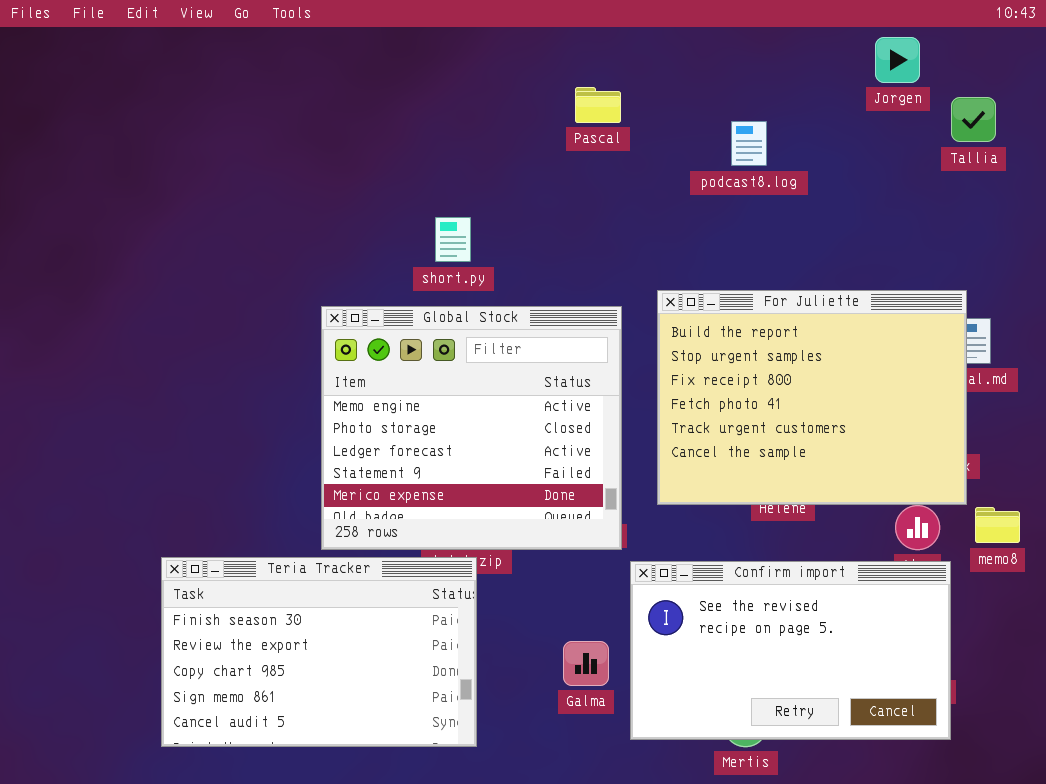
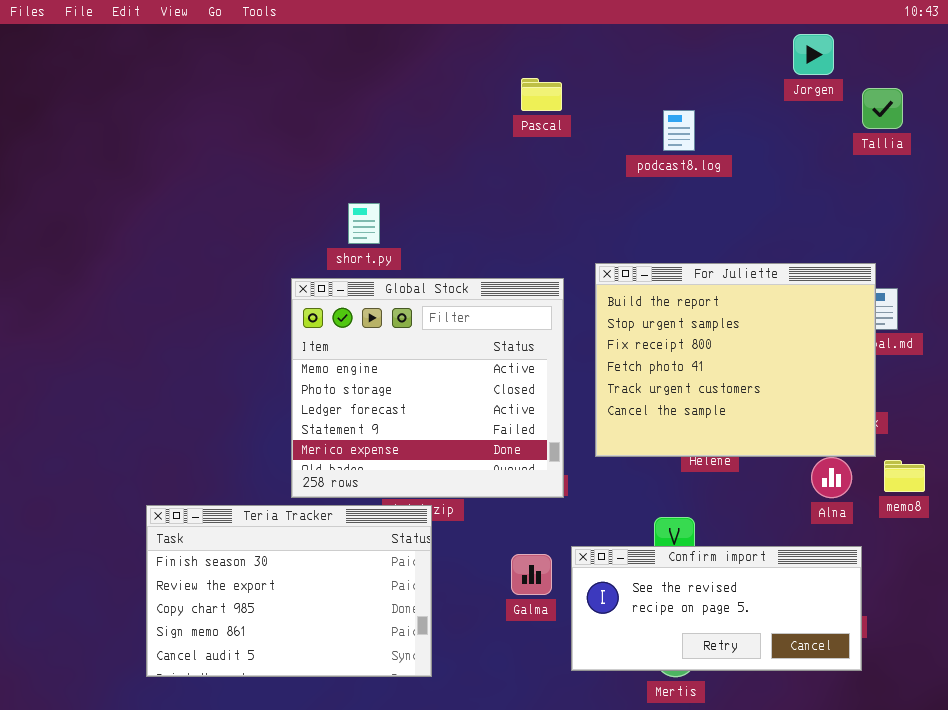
short.py: [435,217,471,262] -> [348,203,380,244], moved
Confirm import: [630,561,951,740] -> [571,546,862,671], resized
Galma: [563,641,609,686] -> [511,554,552,595], moved

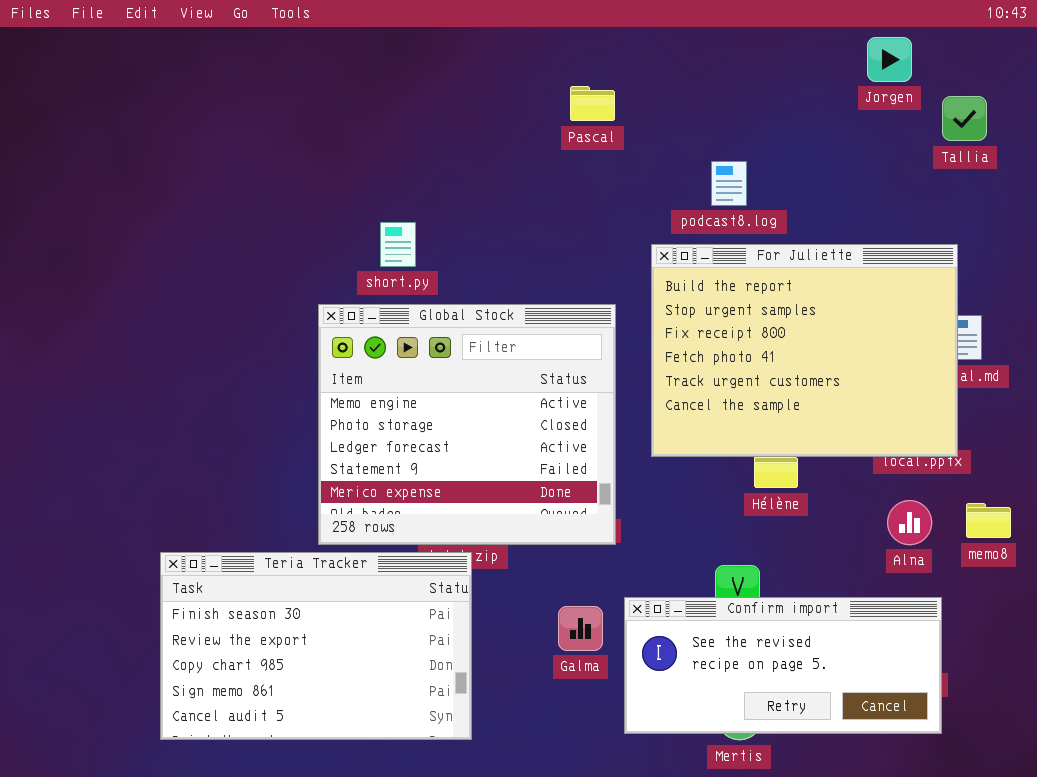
podcast8.log: [663,110,695,151] -> [711,161,747,206], moved
For Juliette: [595,263,876,457] -> [651,244,958,457], moved

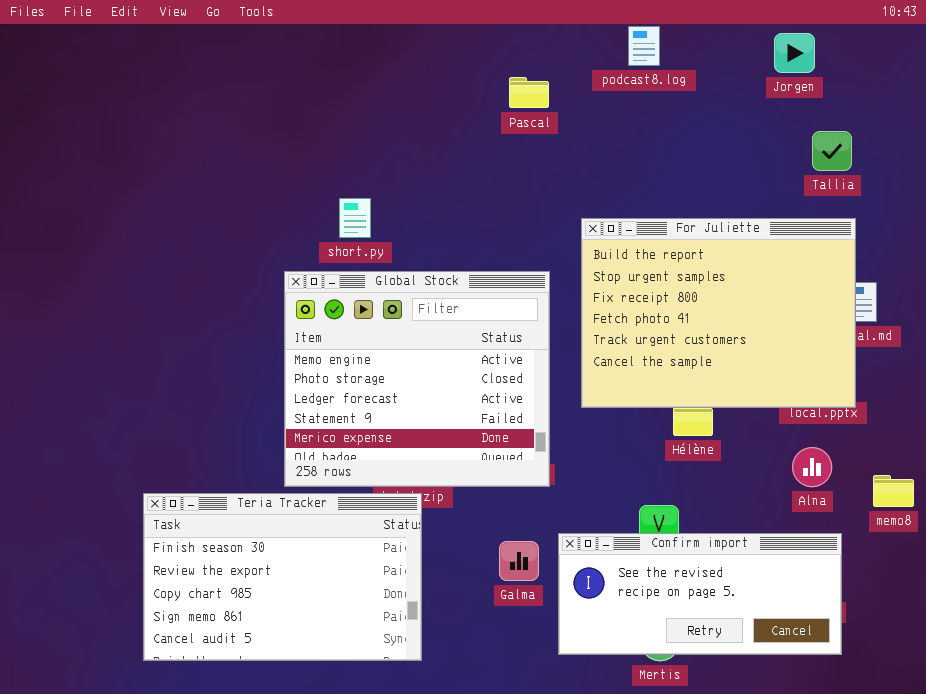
Tallia: [942,96,987,141] -> [812,131,852,171], moved
podcast8.log: [711,161,747,206] -> [628,26,660,66], moved
memo8: [966,503,1011,538] -> [873,475,914,507], moved

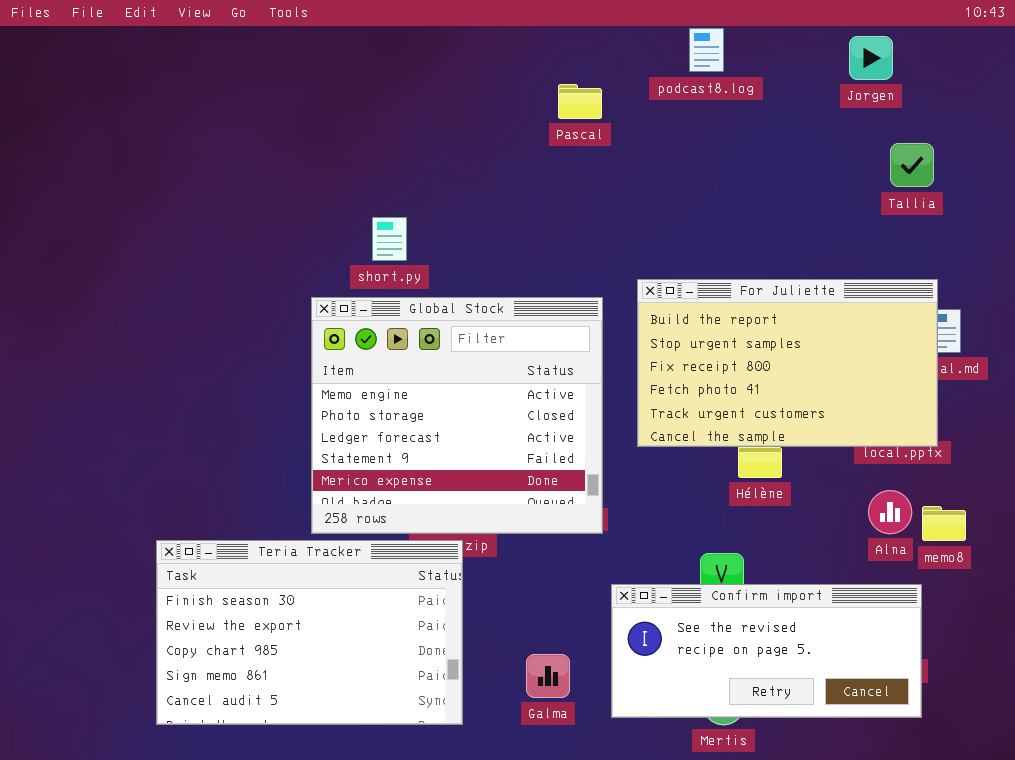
For Juliette: [581,218,856,408] -> [637,279,938,447], resized
memo8: [873,475,914,507] -> [922,506,966,541], moved
Galma: [499,541,539,581] -> [526,654,570,698], moved

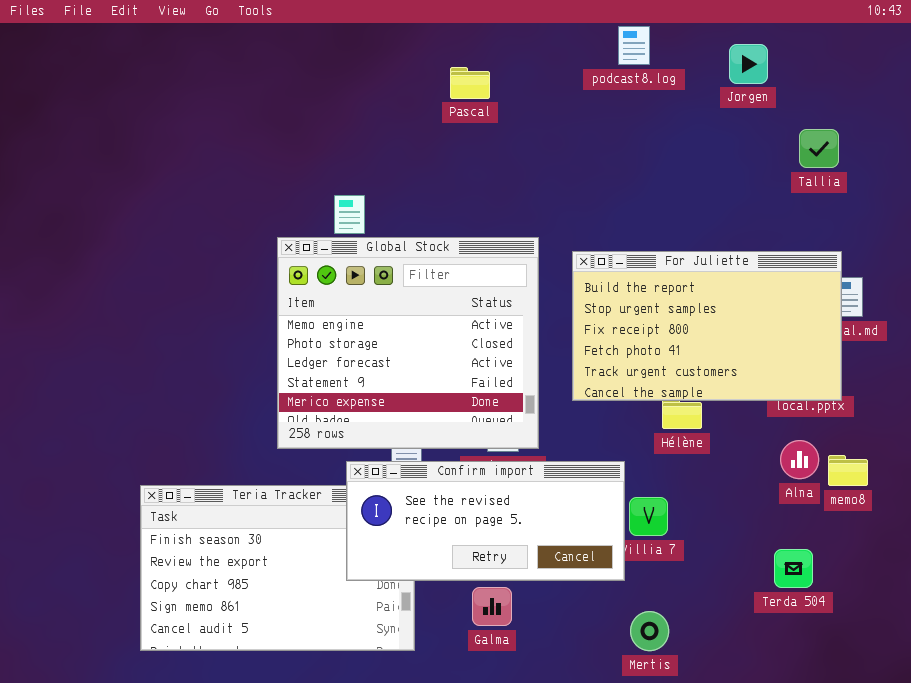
Jorgen: [849,36,893,80] -> [729,44,768,84], moved
Pascal: [558,84,602,119] -> [450,67,490,99], moved
Global Stock: [311,297,603,534] -> [277,237,539,449], moved
Confirm import: [611,584,922,718] -> [346,461,625,581], moved

